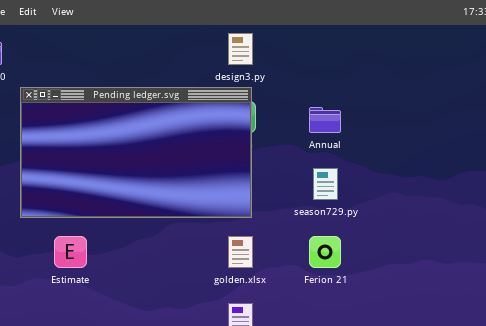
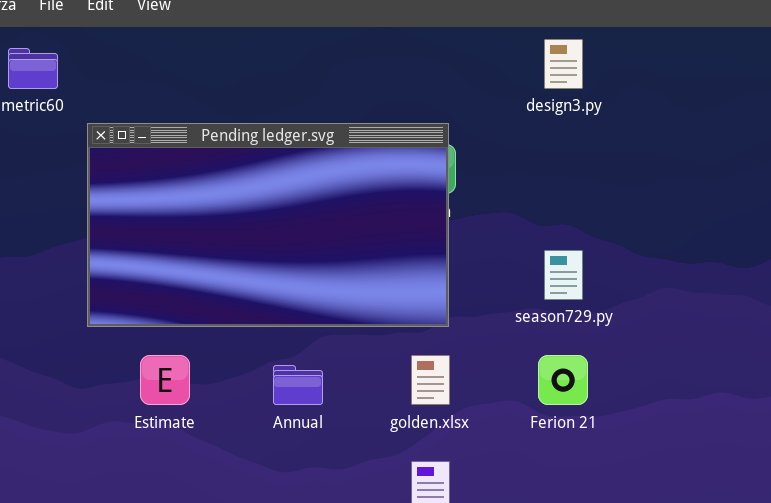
design3.py: [228,33,253,65] -> [544,39,583,89], moved
Annual: [309,107,341,133] -> [273,365,323,405], moved

